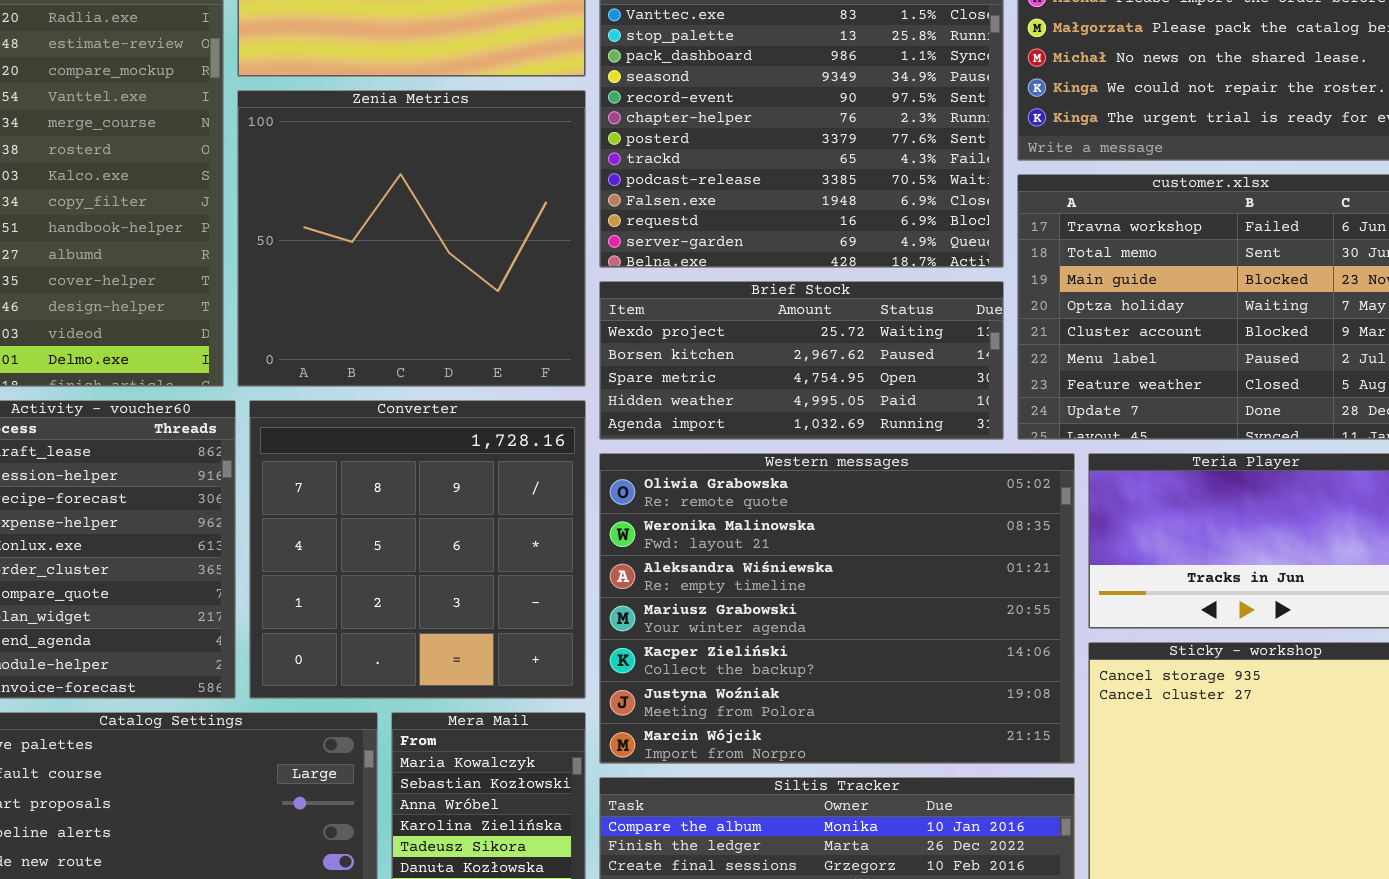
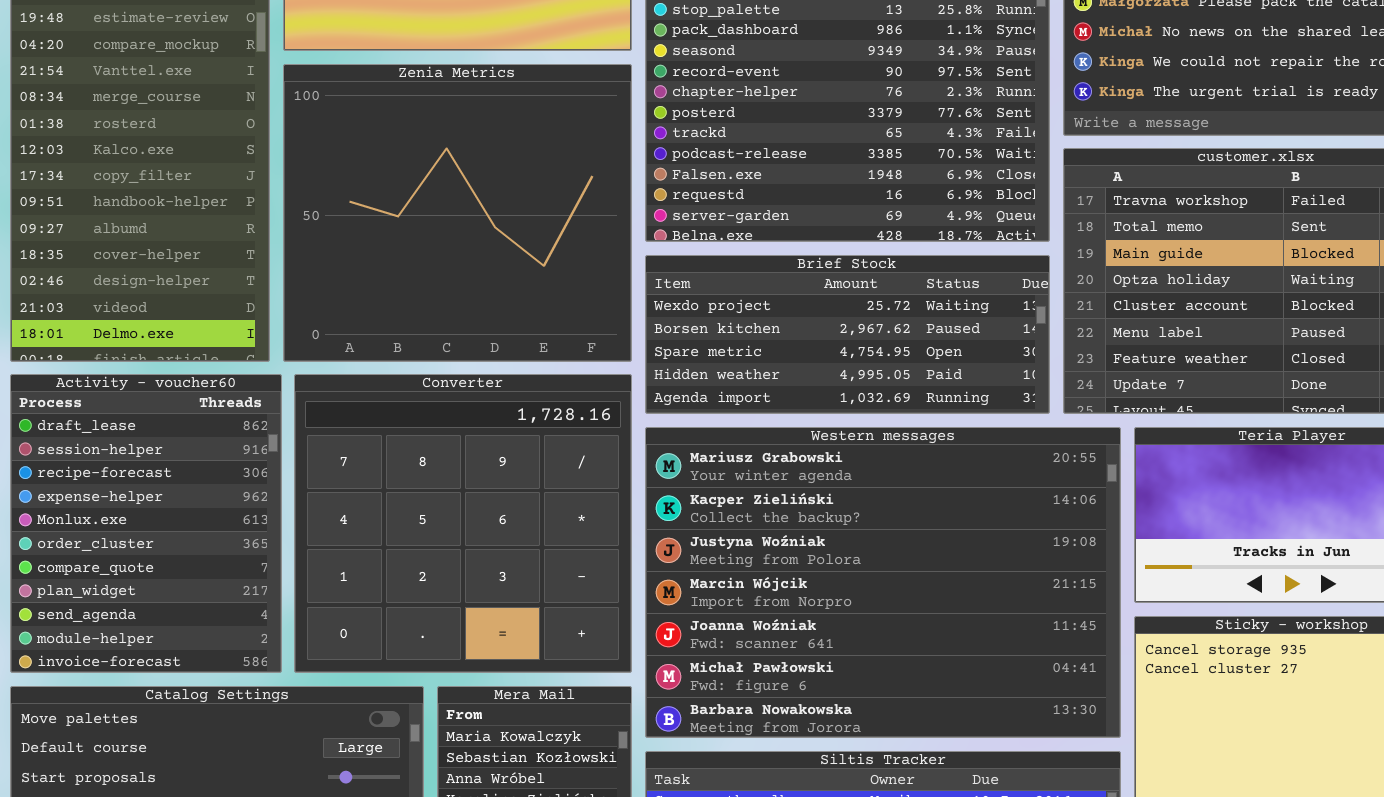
Western messages: [599,453,1075,764] -> [645,427,1121,738], scrolled down 3 rows

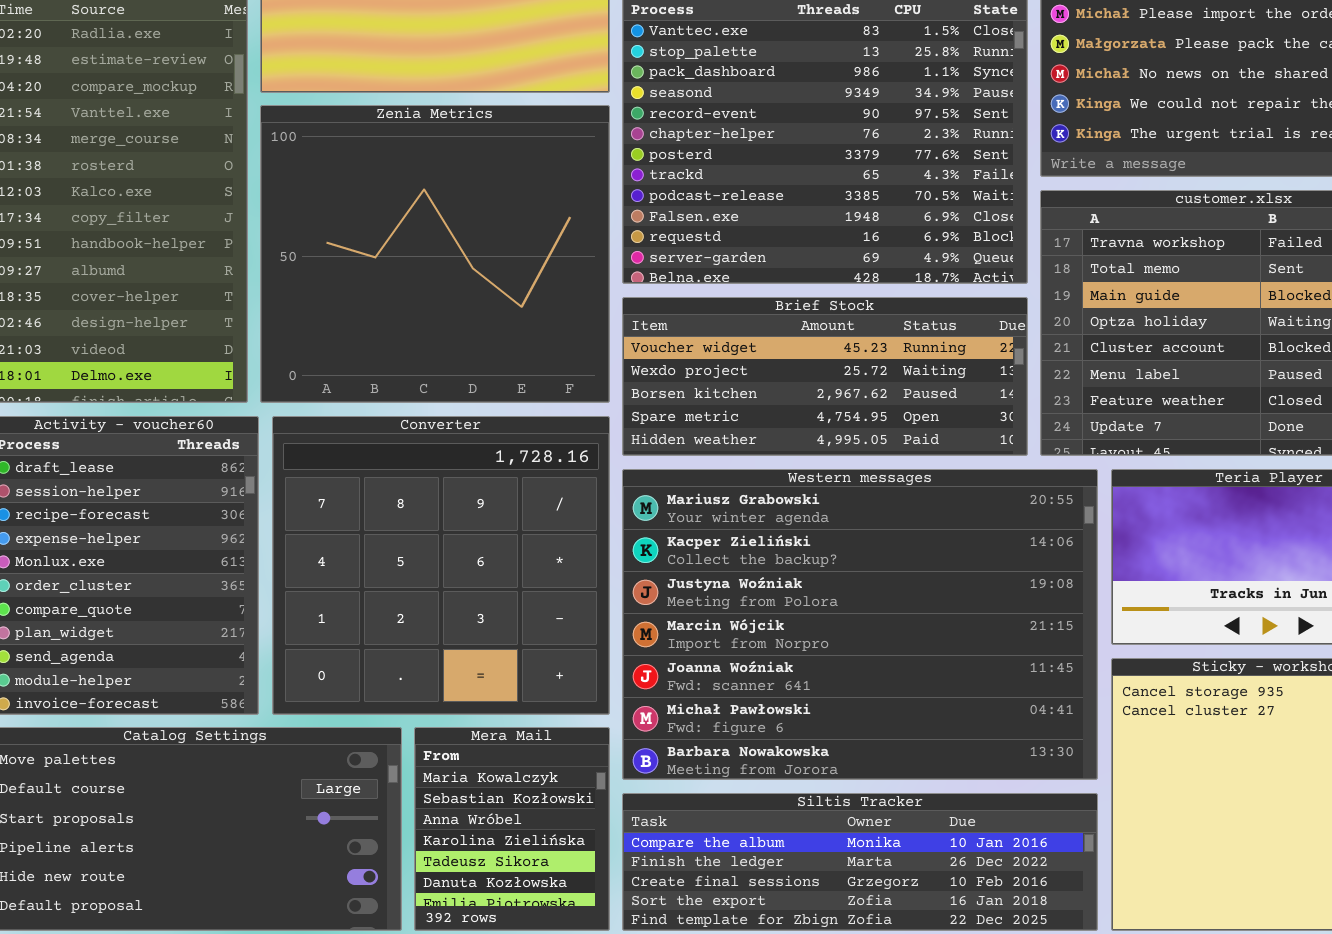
Brief Stock: [645,255,1050,414] -> [622,297,1028,456], scrolled up 1 row

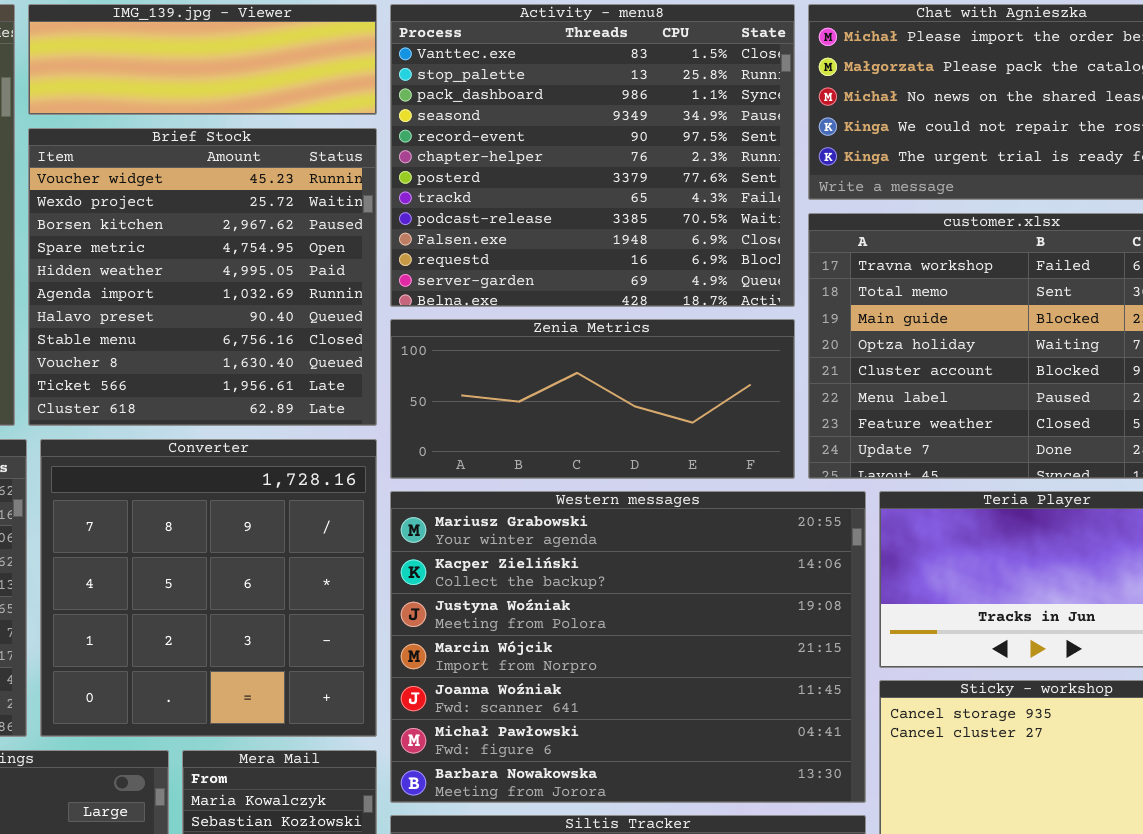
Zenia Metrics: [260,105,610,403] -> [390,319,795,479], moved, resized
Brief Stock: [622,297,1028,456] -> [28,128,377,426], moved, resized

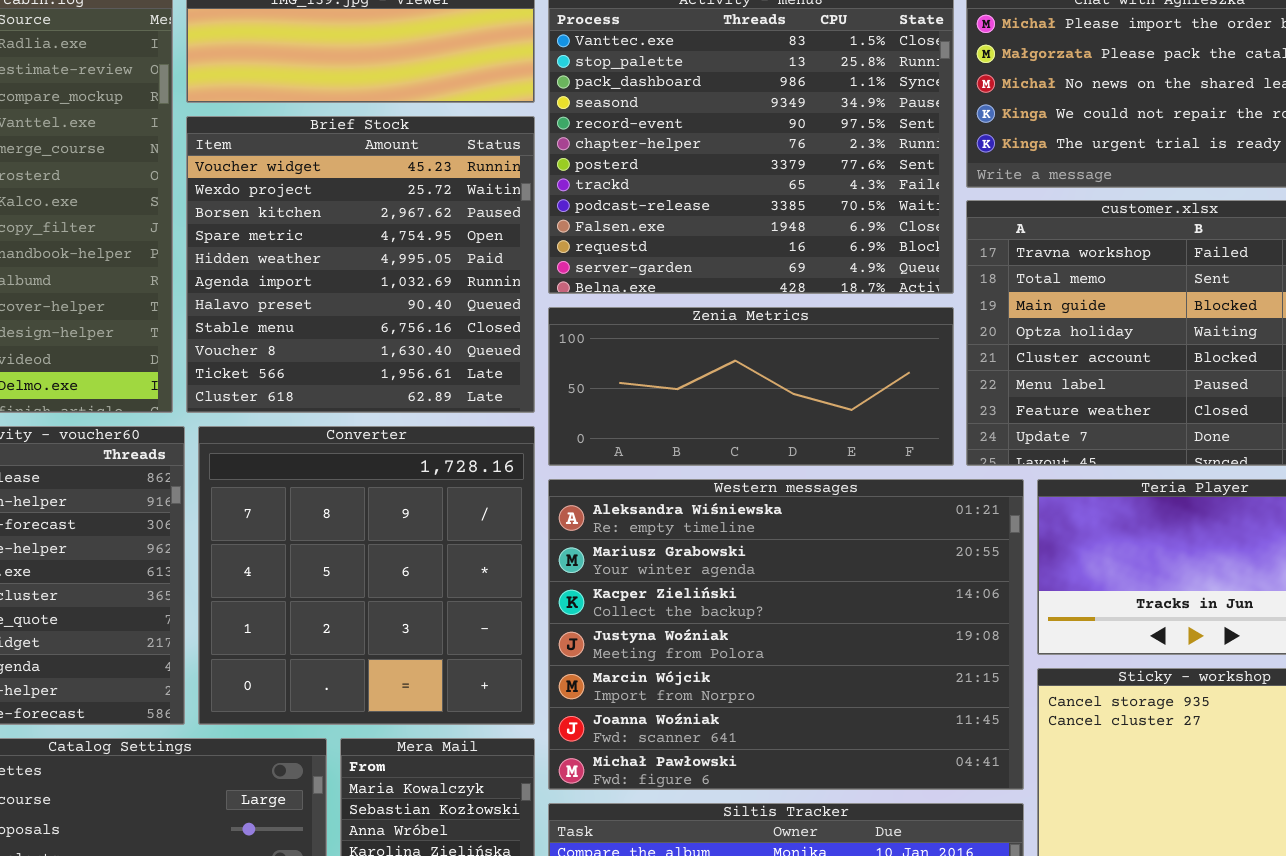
Western messages: [390,491,866,803] -> [548,479,1024,790], scrolled up 1 row

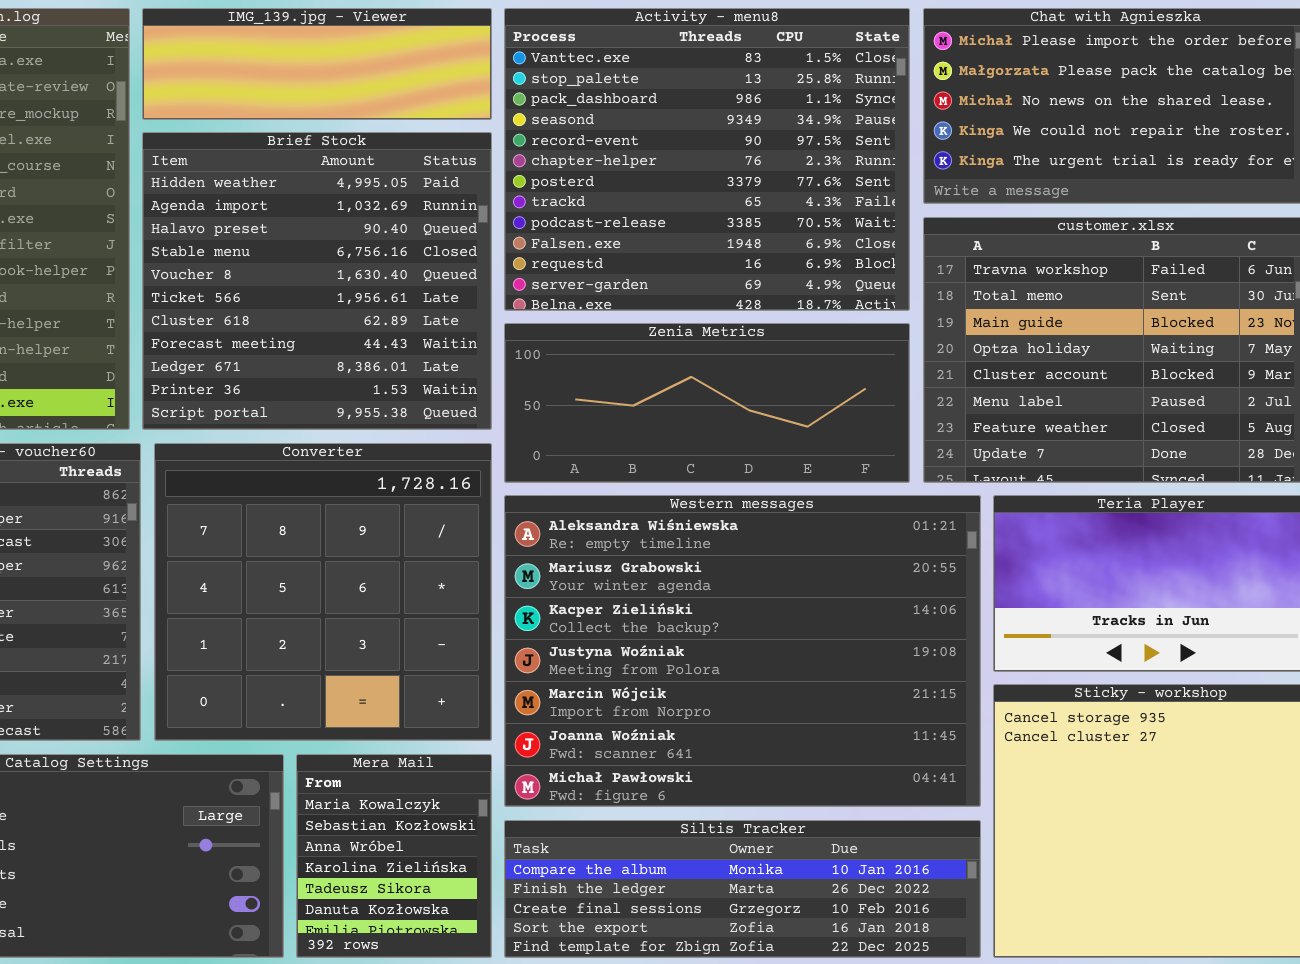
Brief Stock: [186,116,535,413] -> [142,132,492,430], scrolled down 4 rows

